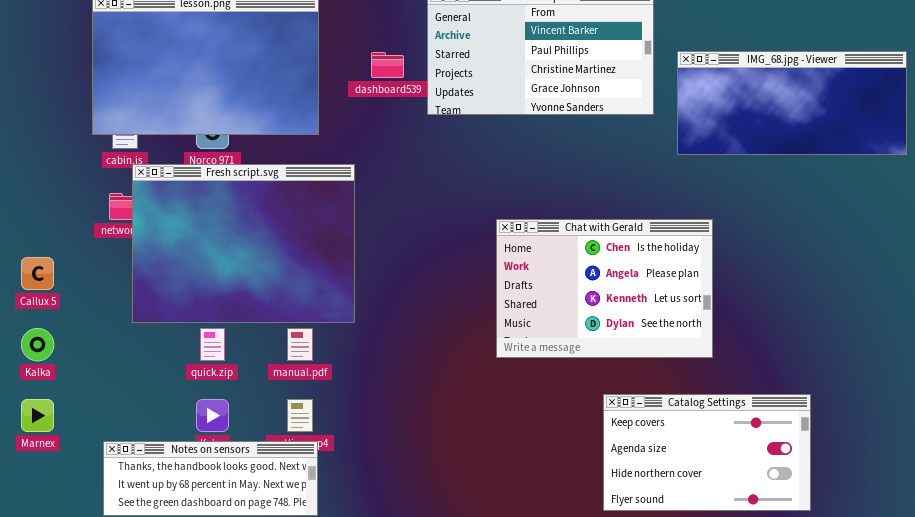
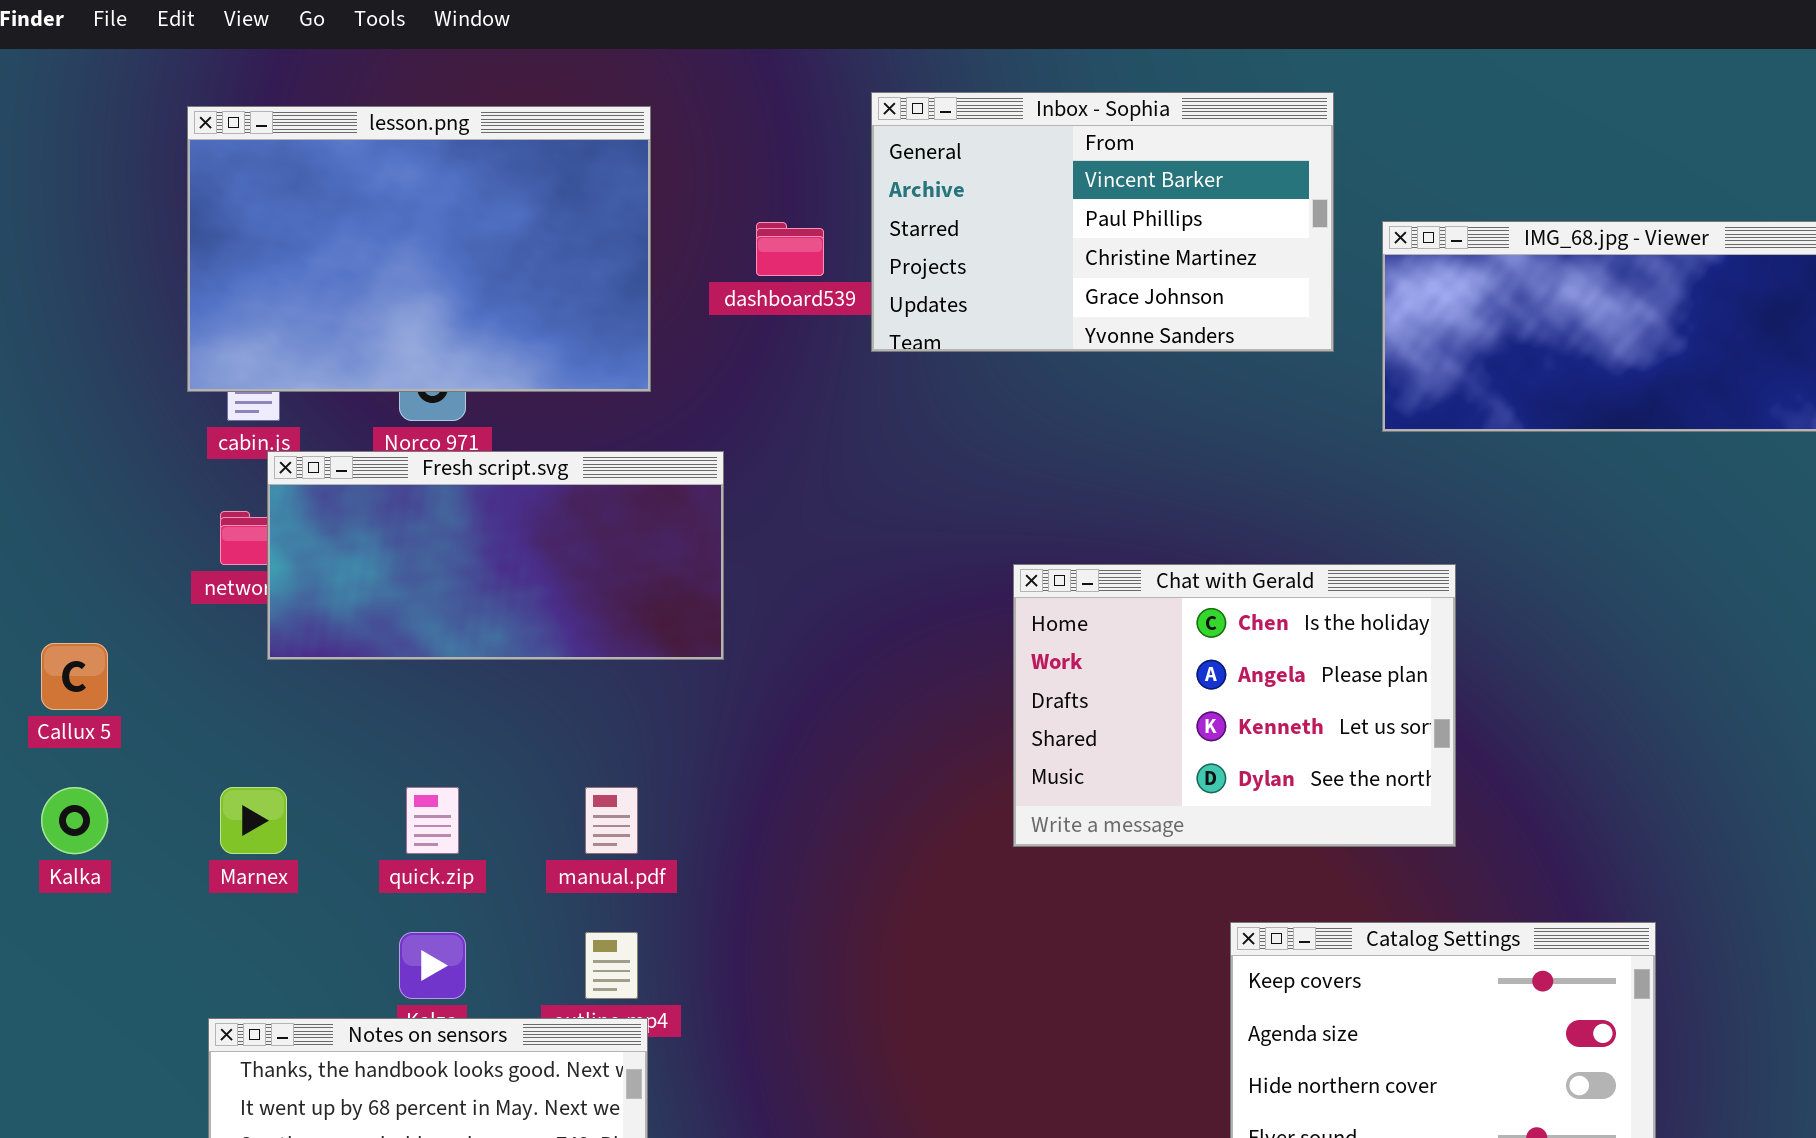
Fresh script.svg: [132,164,355,323] -> [267,451,724,660], resized
Marnex: [21,399,54,432] -> [220,787,287,854], moved

